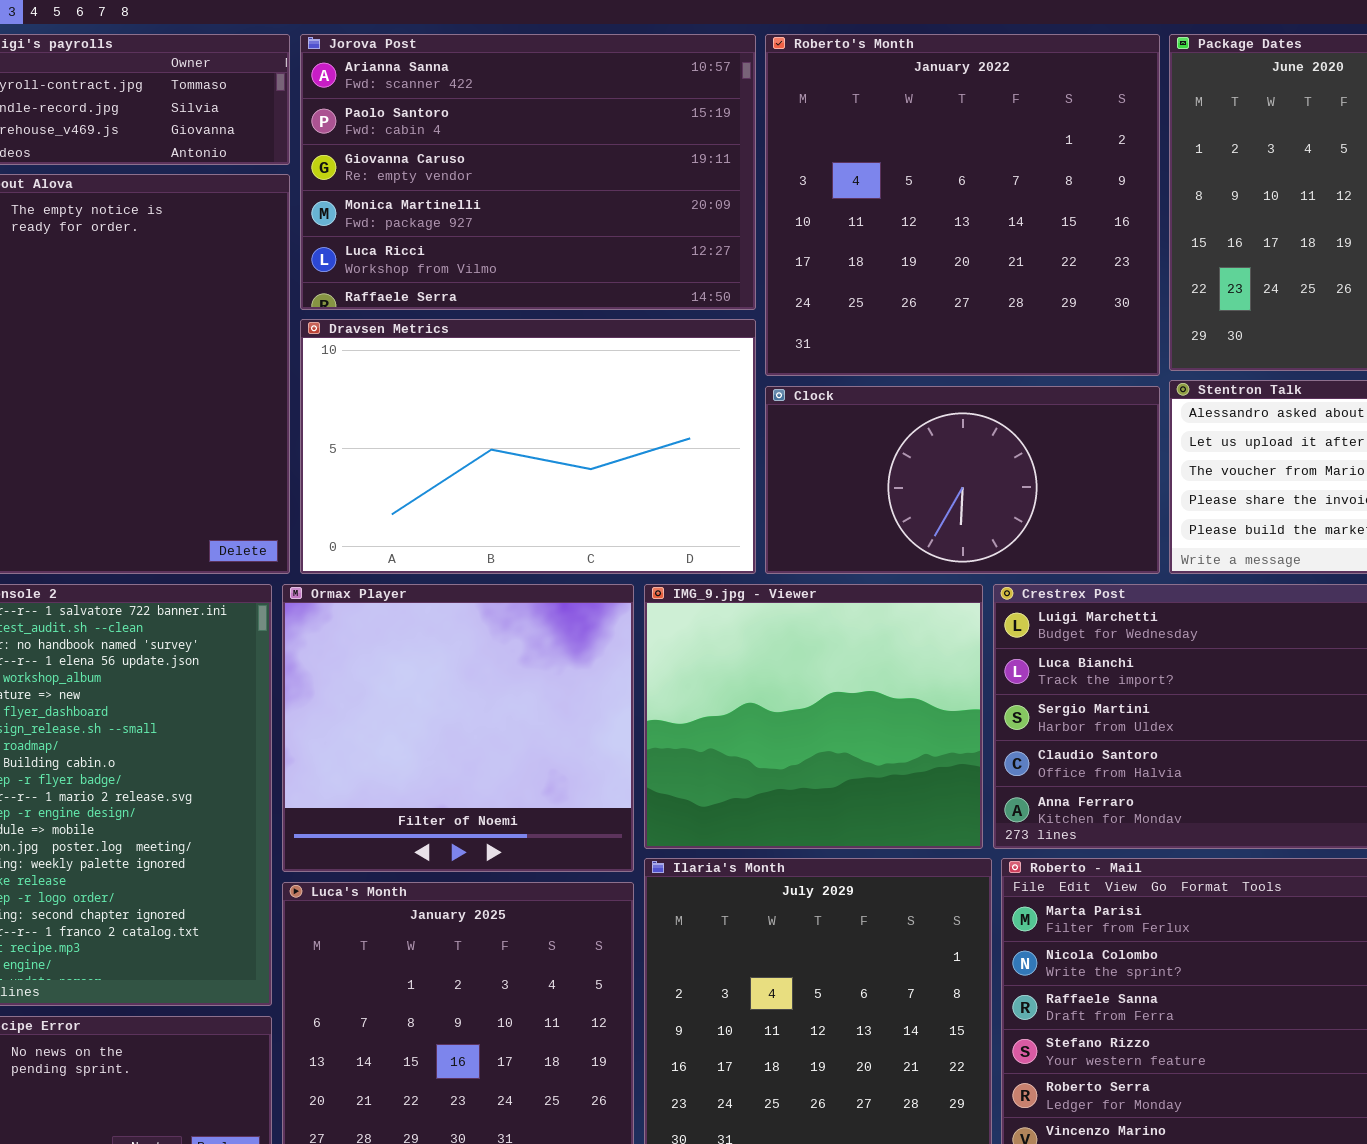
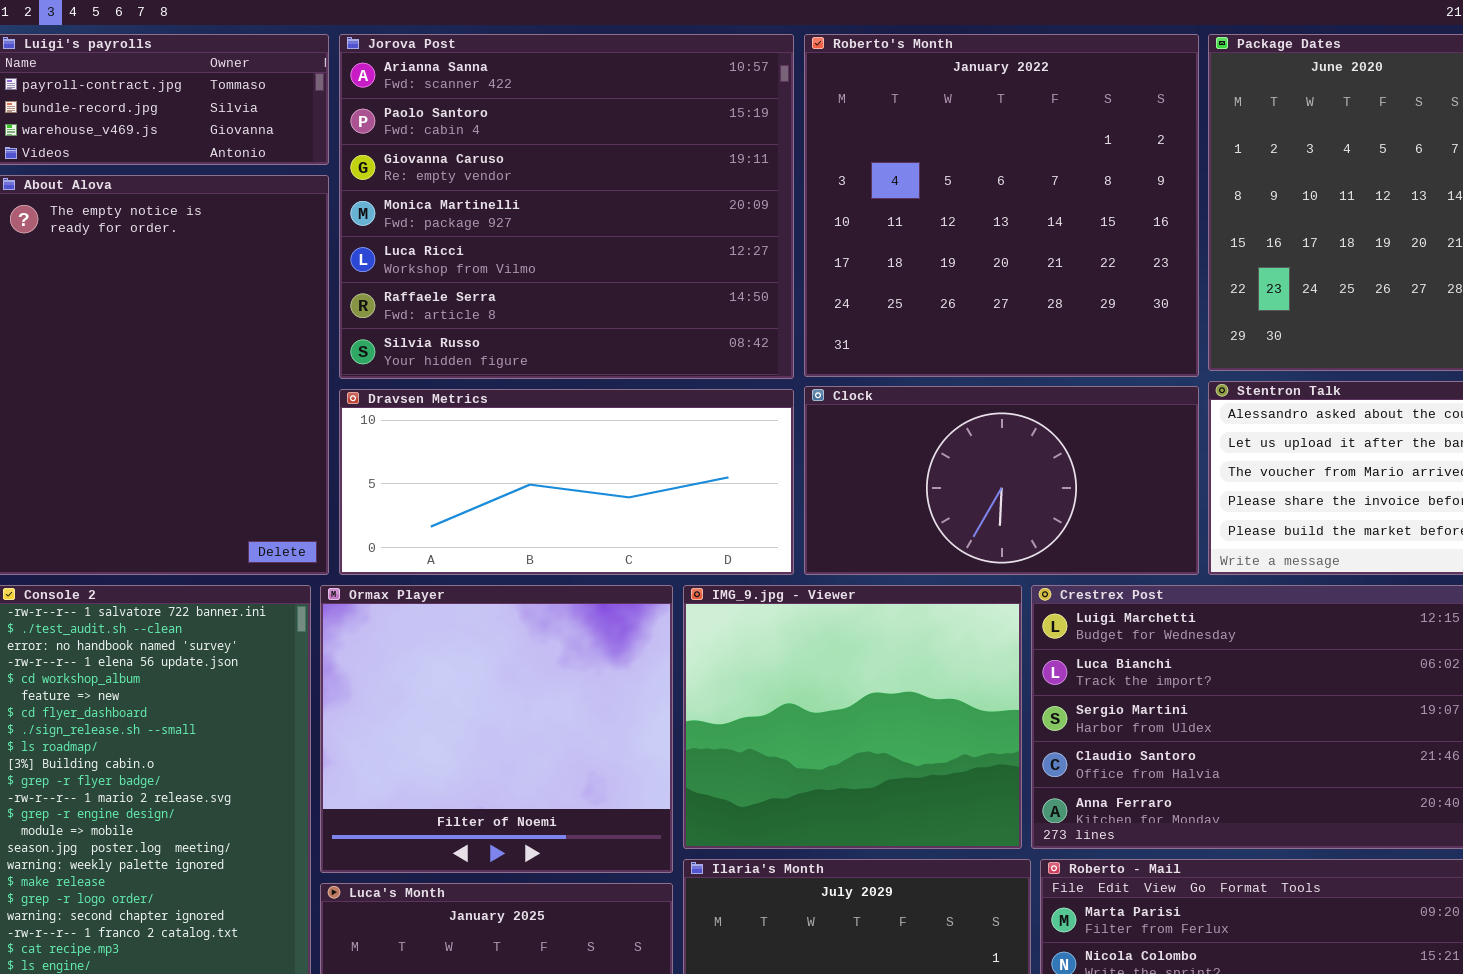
Jorova Post: [300,34,756,310] -> [339,34,794,379], resized
Dravsen Metrics: [300,319,756,574] -> [339,389,794,575], resized

